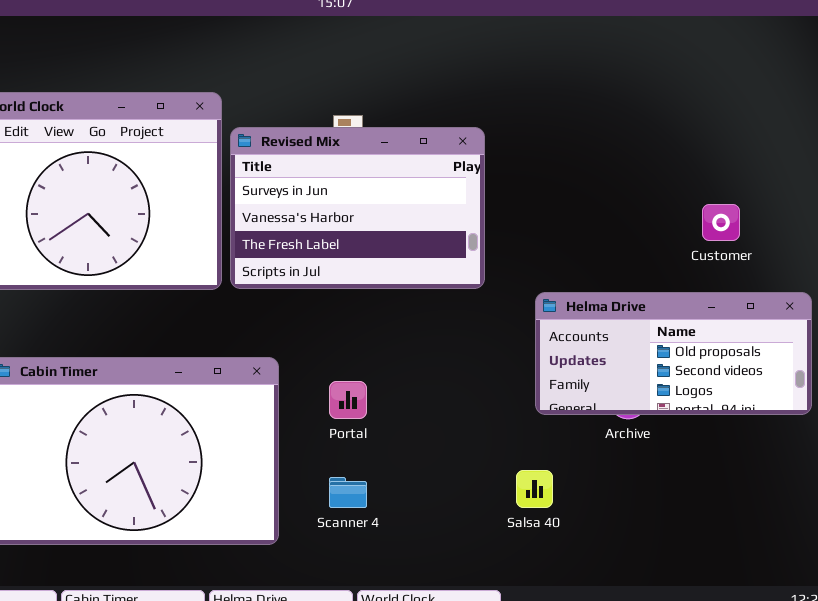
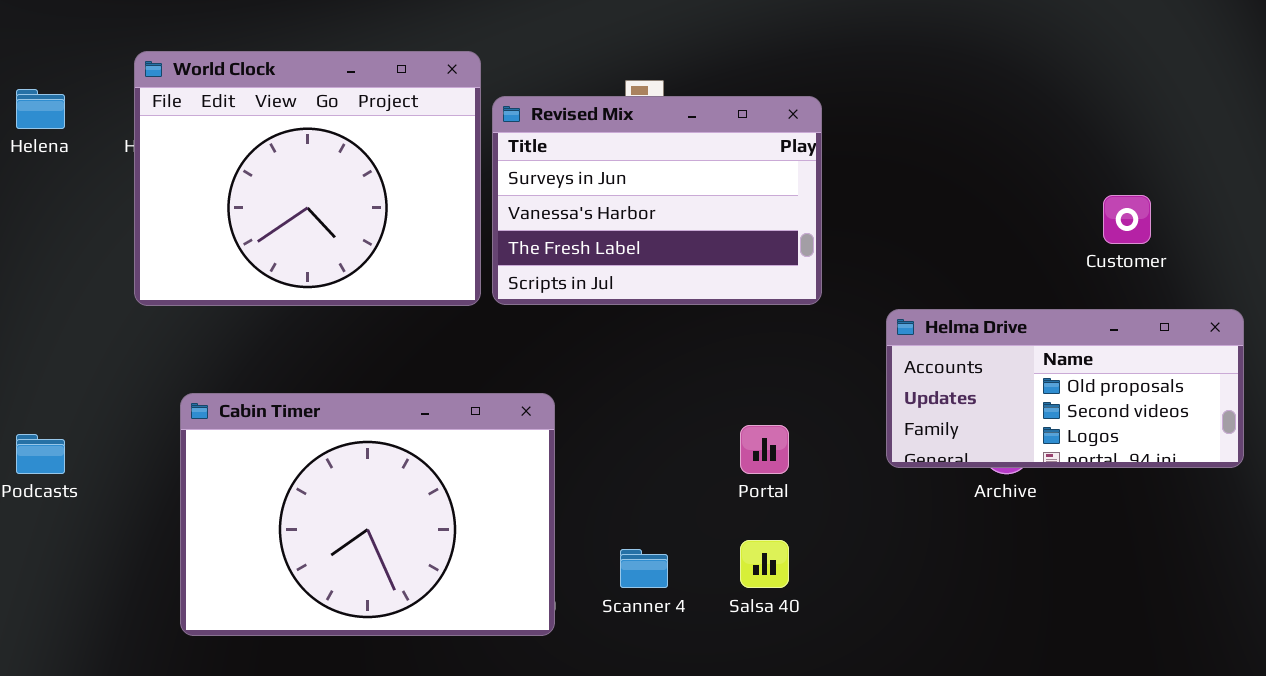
Portal: [329,381,367,419] -> [740,425,789,474], moved
Salsa 40: [516,470,553,508] -> [740,540,789,588], moved

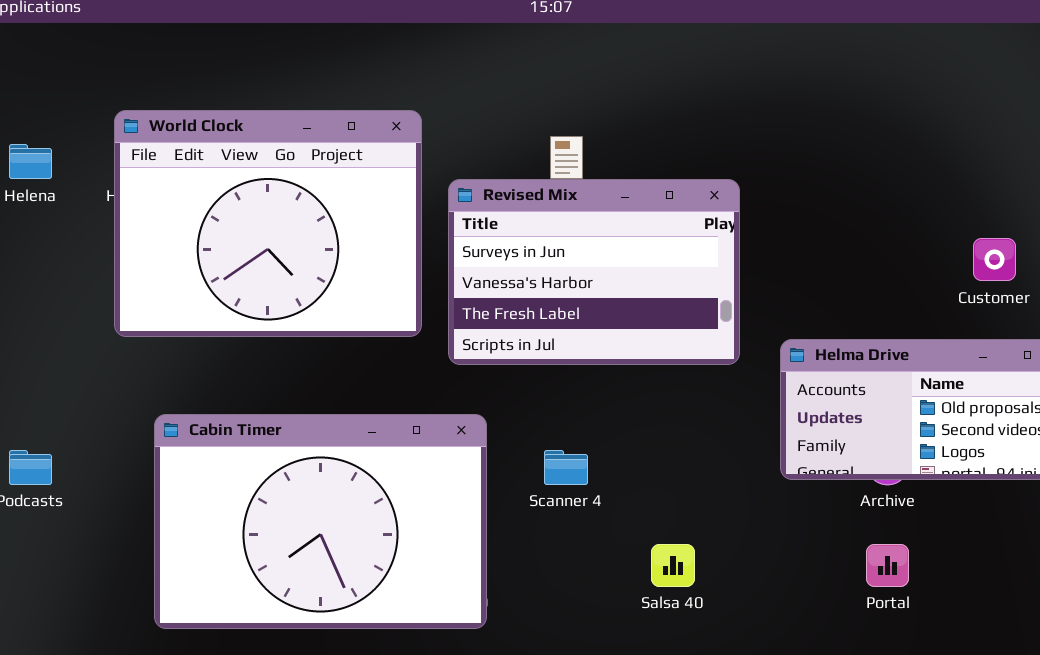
Revised Mix: [492,96,822,305] -> [448,179,740,365], moved
Portal: [740,425,789,474] -> [866,544,909,587], moved
Scanner 4: [620,549,668,588] -> [544,450,588,485], moved

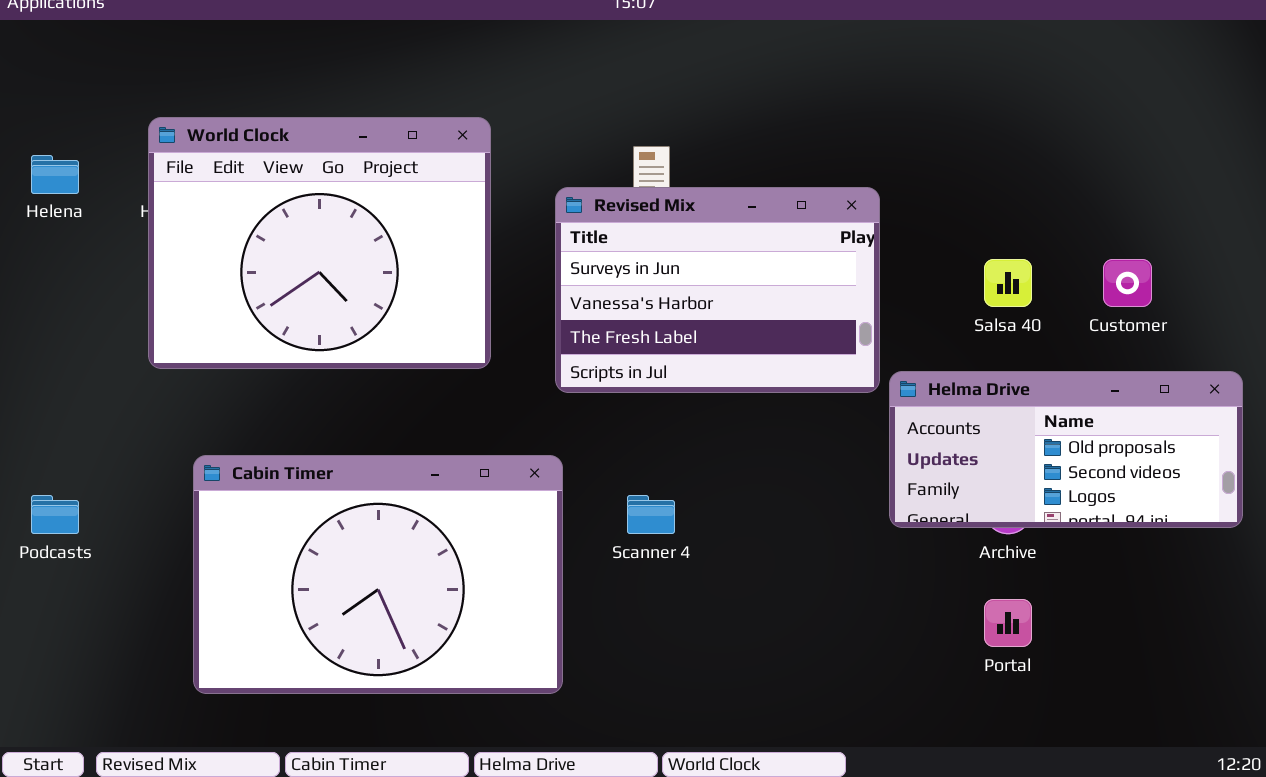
Revised Mix: [448,179,740,365] -> [555,187,880,393], moved
Salsa 40: [651,544,695,587] -> [984,259,1032,307], moved

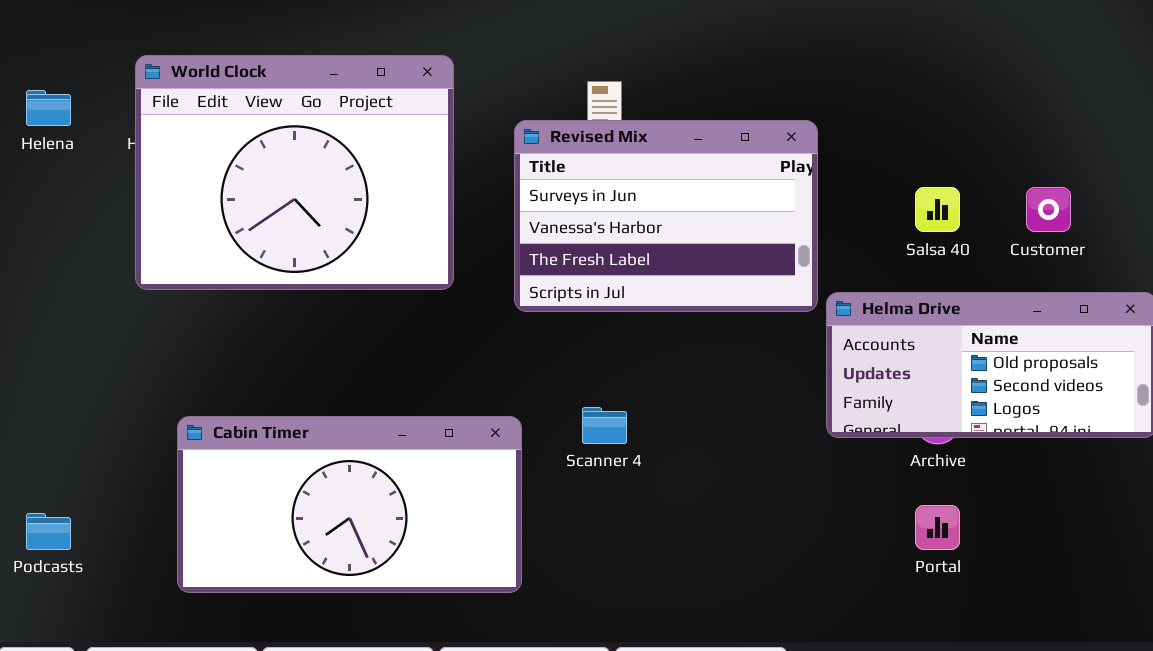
Cabin Timer: [193,455,563,694] -> [177,416,522,593], resized
Podcasts: [31,495,79,534] -> [26,513,71,550], moved

